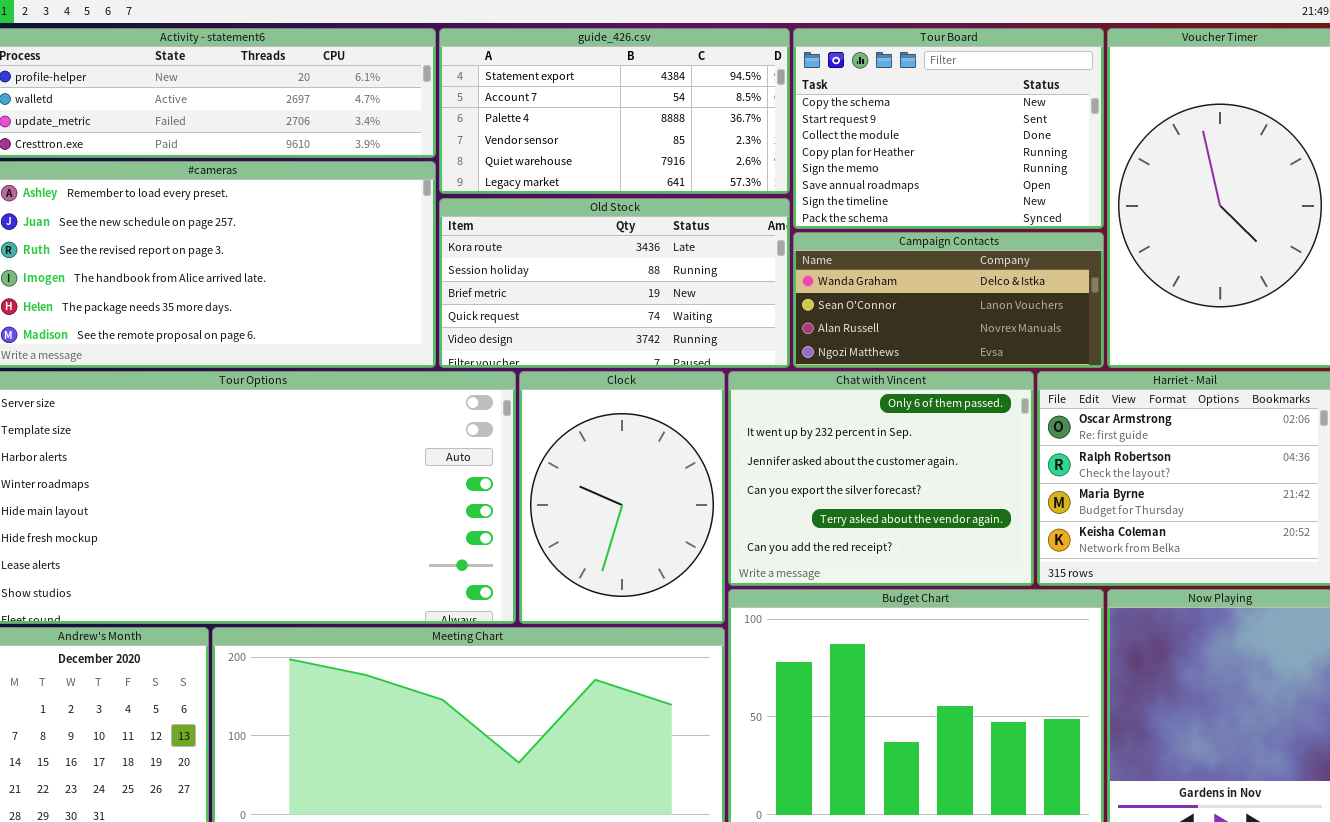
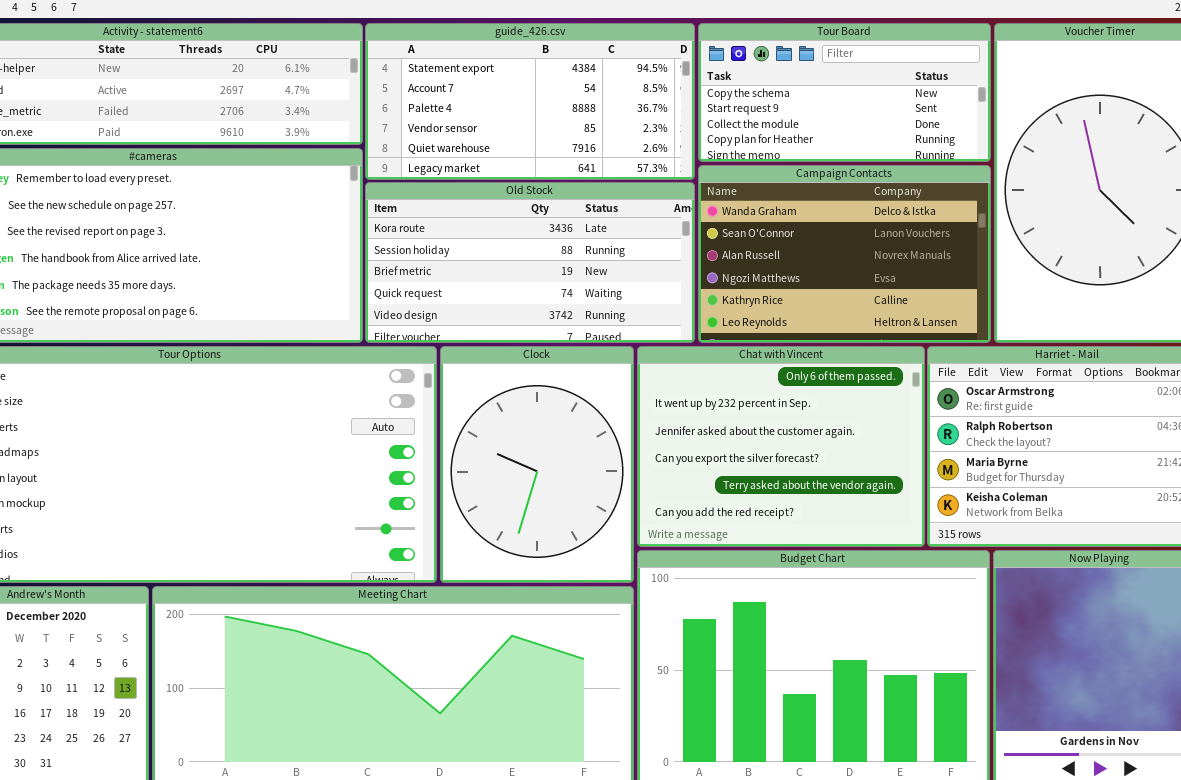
Tour Board: [793,28,1104,229] -> [698,23,991,162], resized
Campaign Contacts: [793,232,1104,368] -> [698,165,991,343], resized

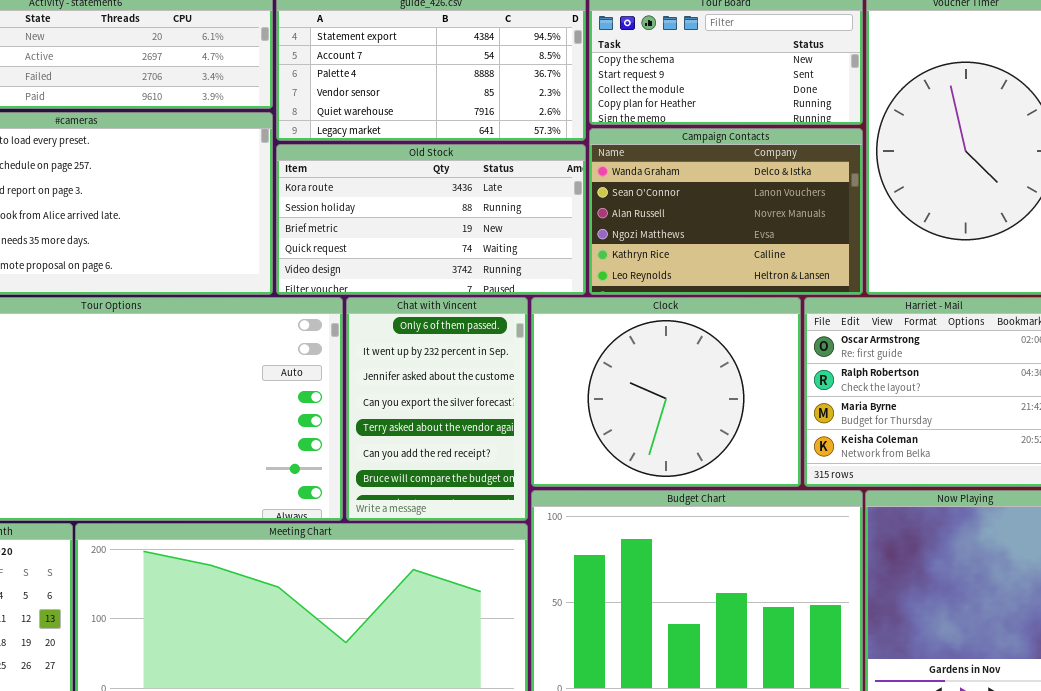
Clock: [440,346,634,583] -> [531,297,801,487], moved, resized
Chat with Vincent: [637,346,925,547] -> [346,297,528,521], moved, resized

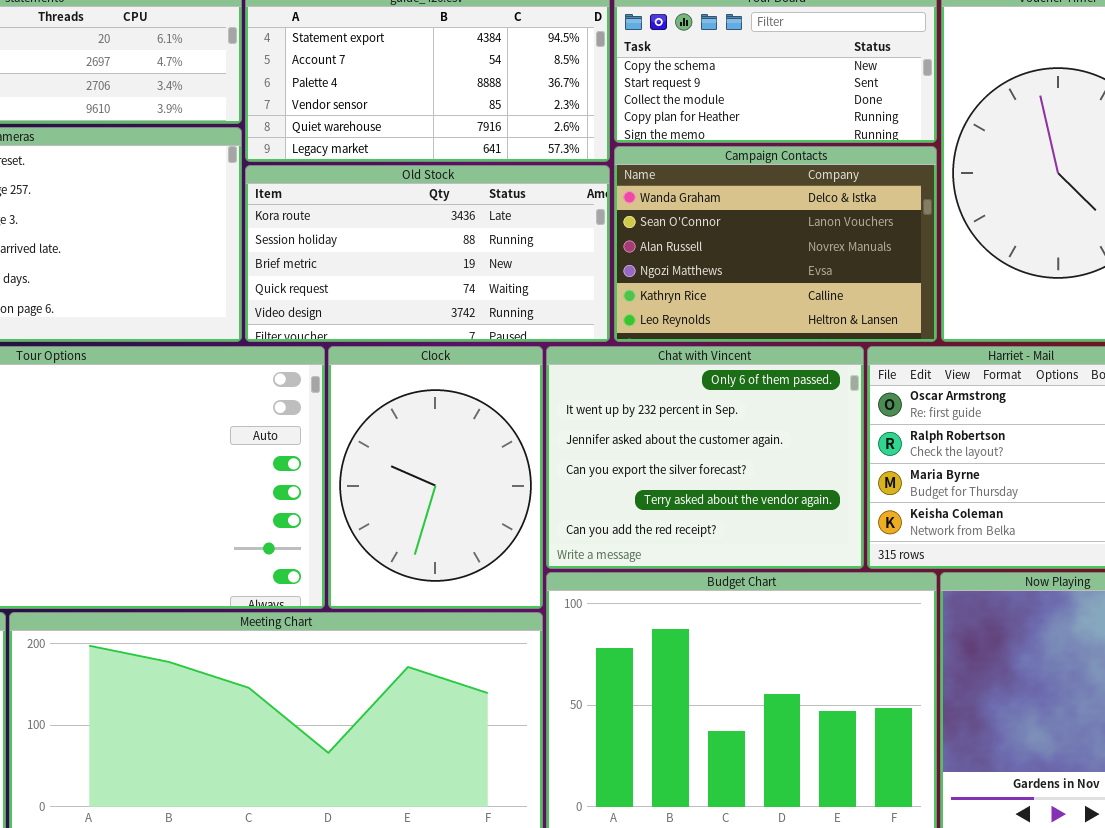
Chat with Vincent: [346,297,528,521] -> [546,346,864,569], moved, resized
Clock: [531,297,801,487] -> [328,346,543,609], moved, resized

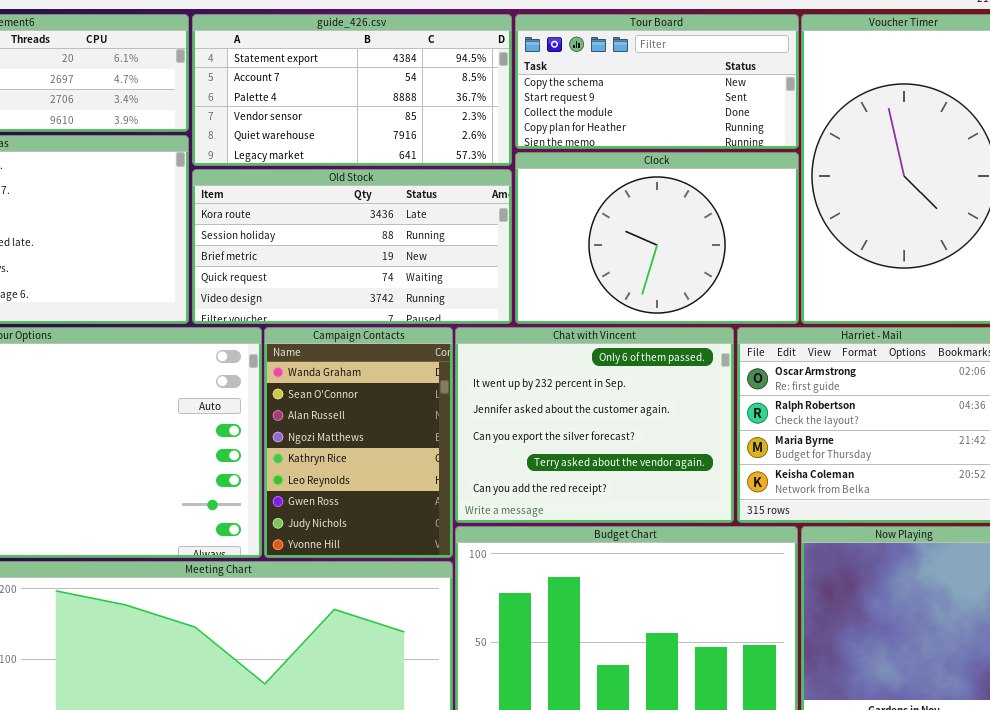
Campaign Contacts: [614,146,937,342] -> [264,327,453,558], moved, resized
Clock: [328,346,543,609] -> [515,152,799,324], moved, resized

